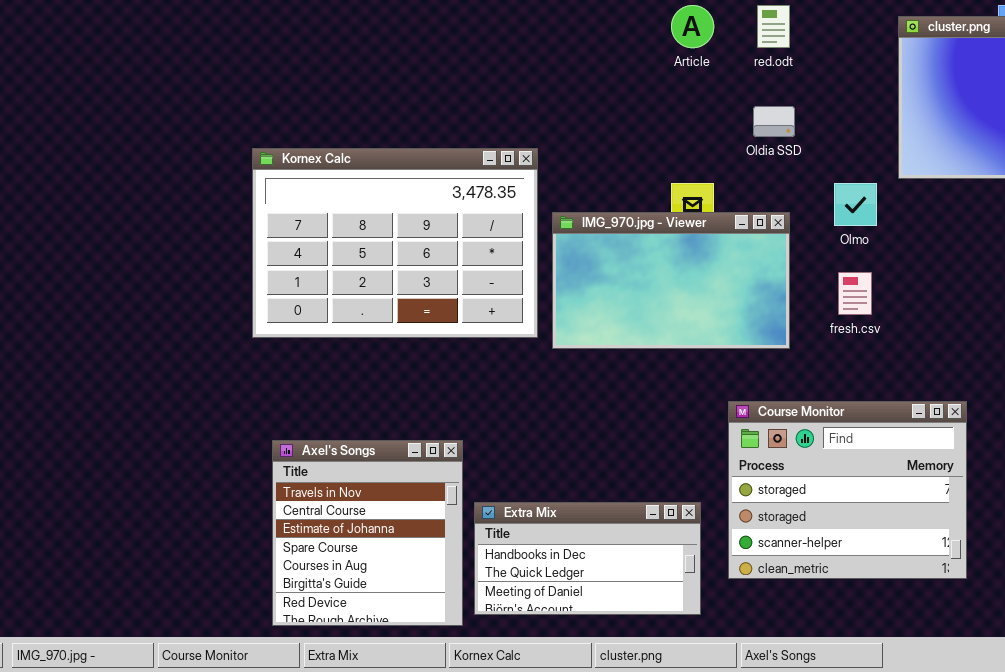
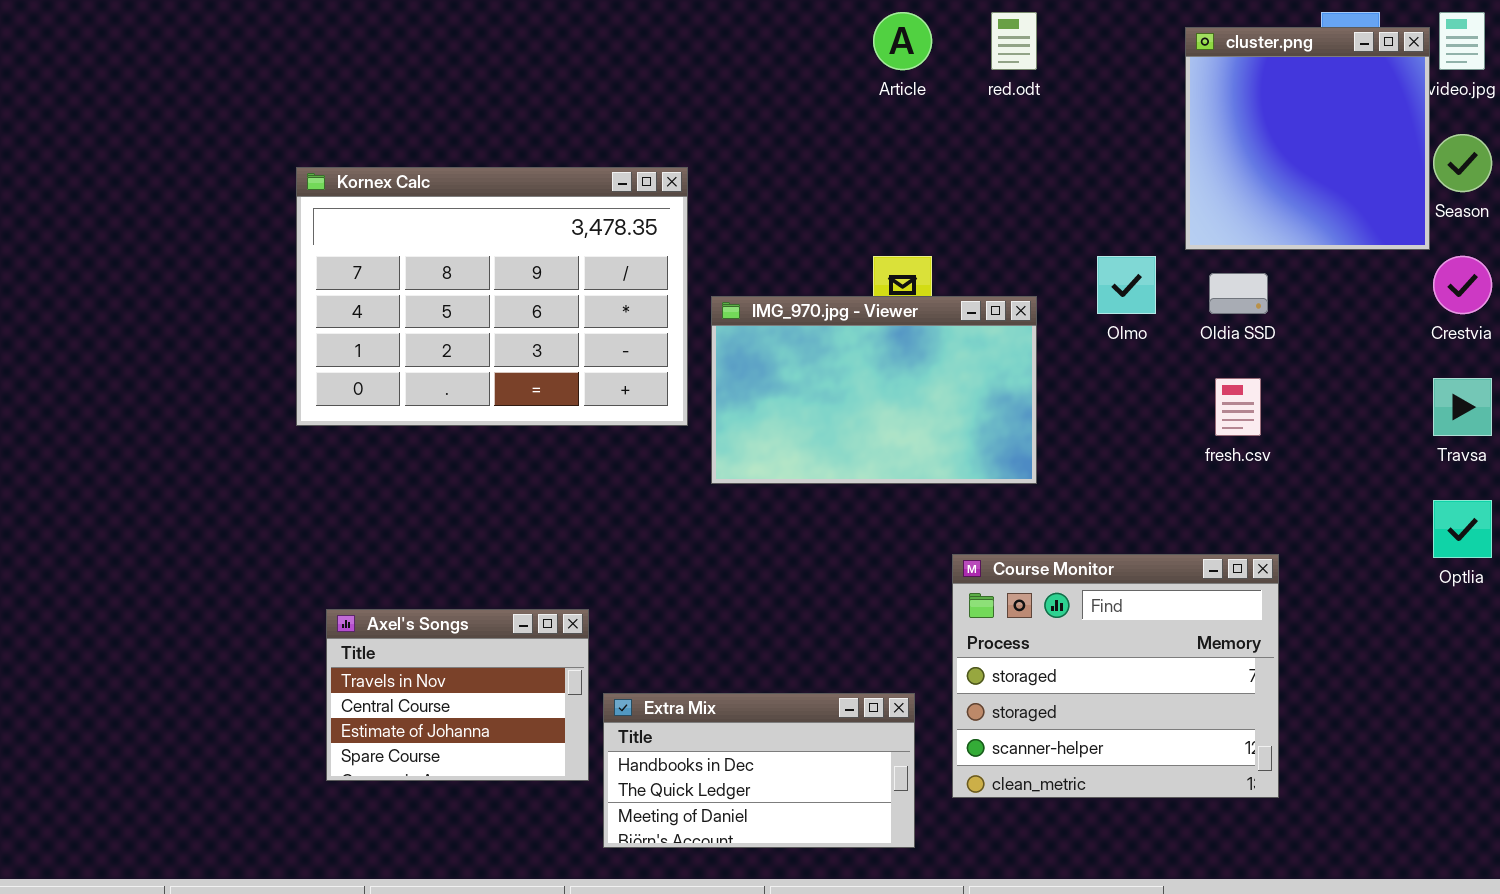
Oldia SSD: [753,106,795,137] -> [1209,273,1268,314], moved
Kornex Calc: [252,148,538,338] -> [296,167,688,426], moved
fresh.csv: [838,272,872,315] -> [1215,378,1261,436], moved
Axel's Songs: [272,440,463,626] -> [326,609,589,781], resized

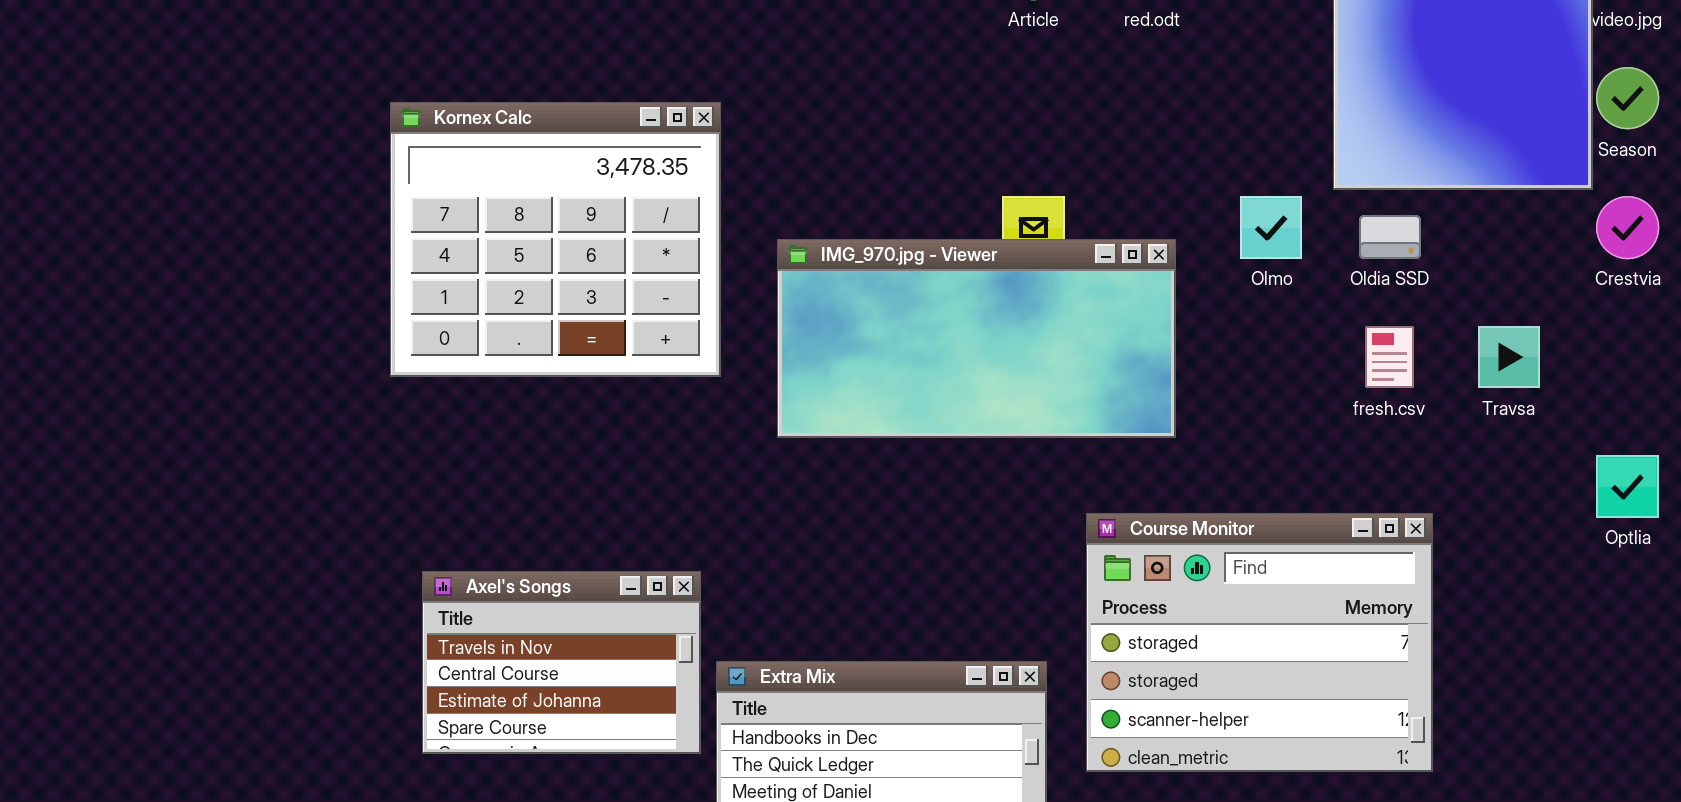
Kornex Calc: [296,167,688,426] -> [390,102,721,377], resized
IMG_970.jpg - Viewer: [711,296,1037,484] -> [777,239,1176,438], resized
Travsa: [1433,378,1492,436] -> [1478,326,1540,388], moved

